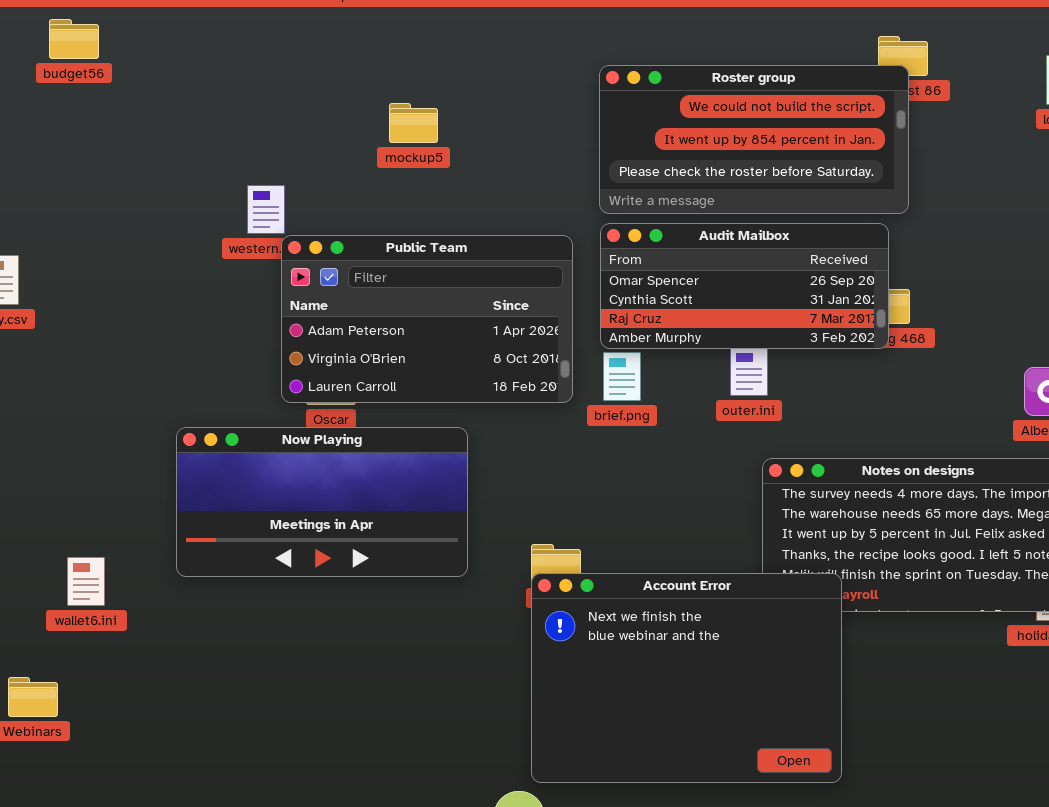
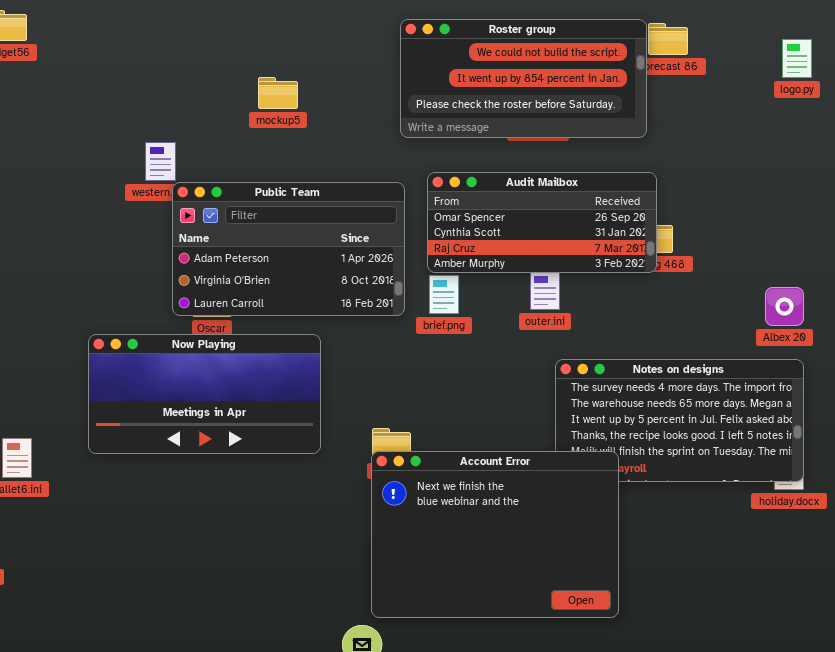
Roster group: [599,65,909,214] -> [400,19,647,138], moved

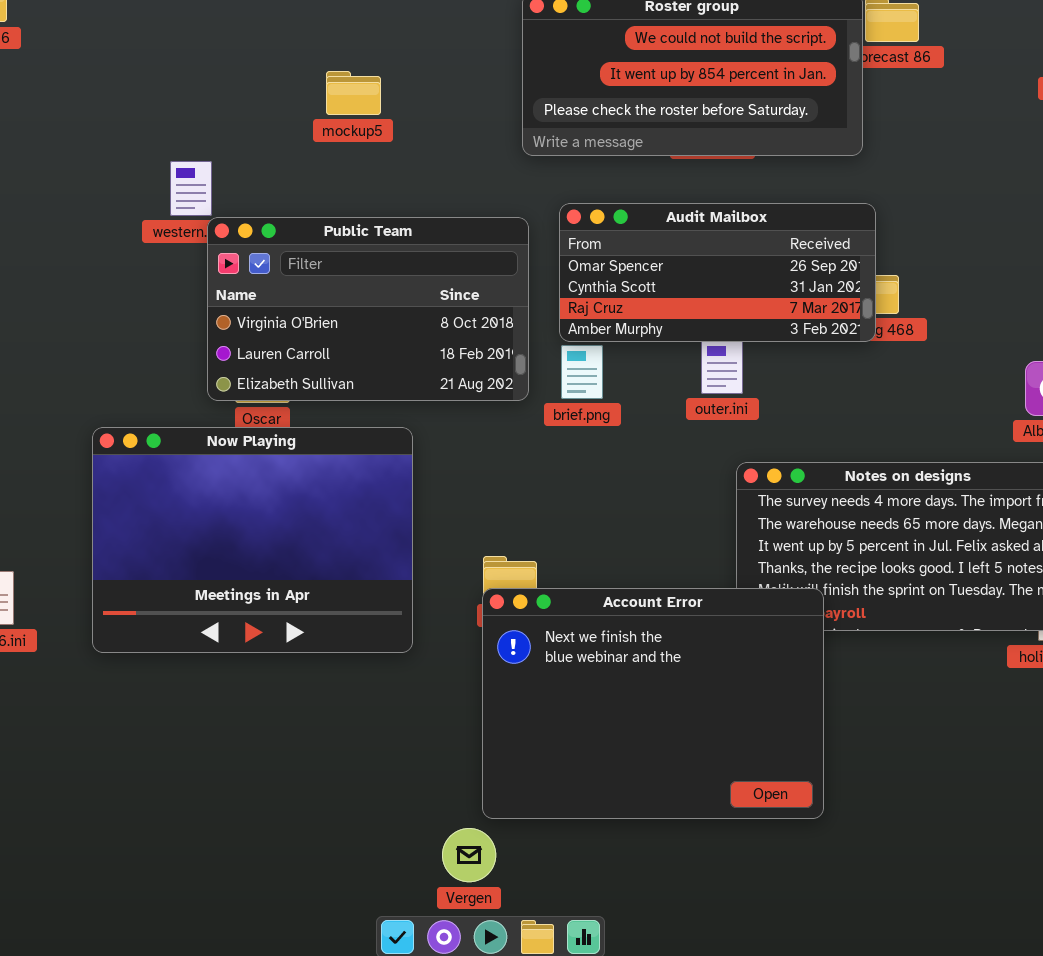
Public Team: [172,182,405,316] -> [207,217,529,401], scrolled down 1 row
Now Playing: [88,334,321,454] -> [92,427,413,653], resized

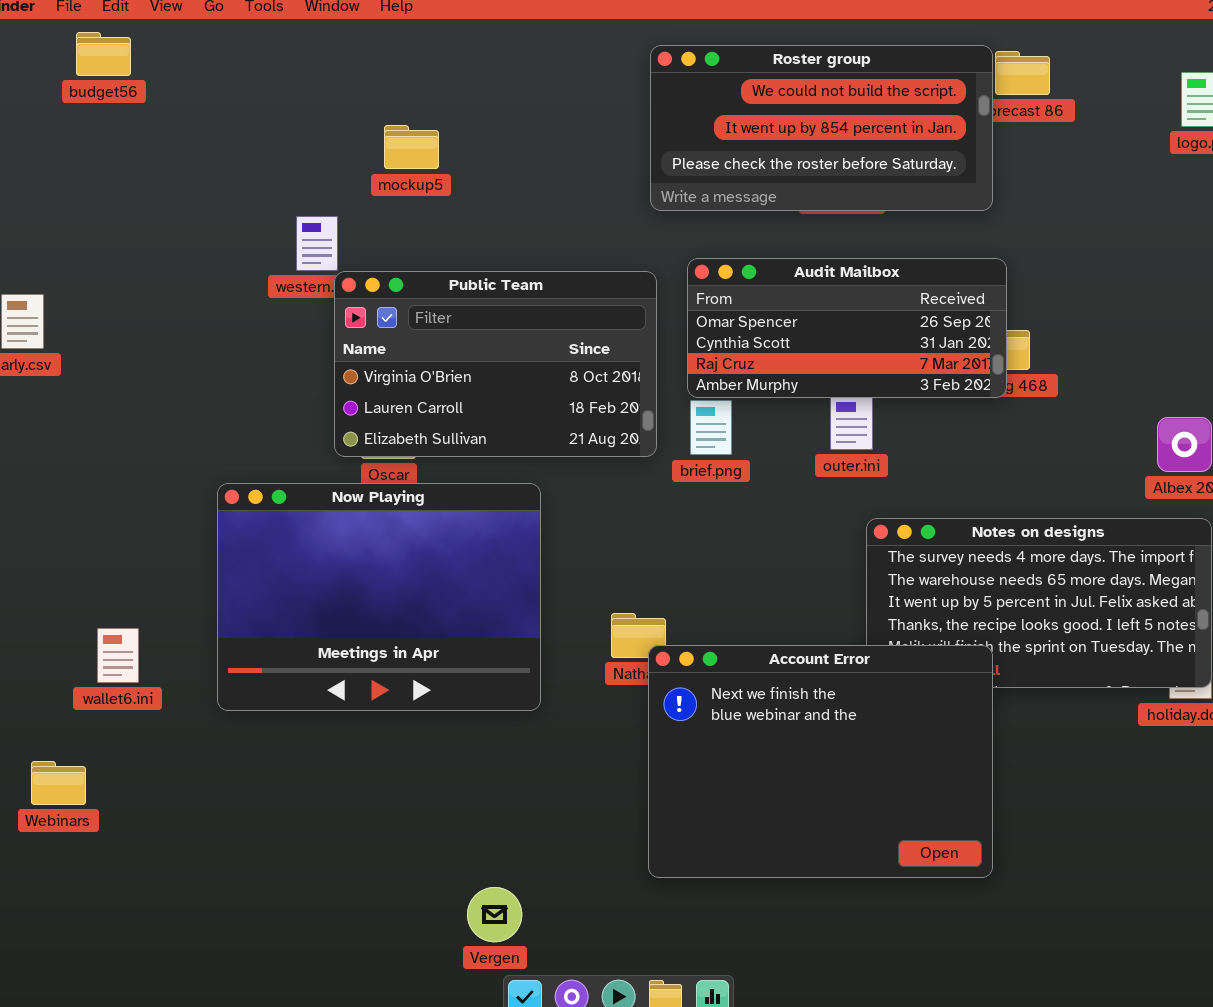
mockup5: [326,71,381,115] -> [384,125,439,169], moved
Account Error: [482,588,824,819] -> [648,645,993,878], moved
Vergen: [442,828,496,882] -> [467,887,522,942], moved

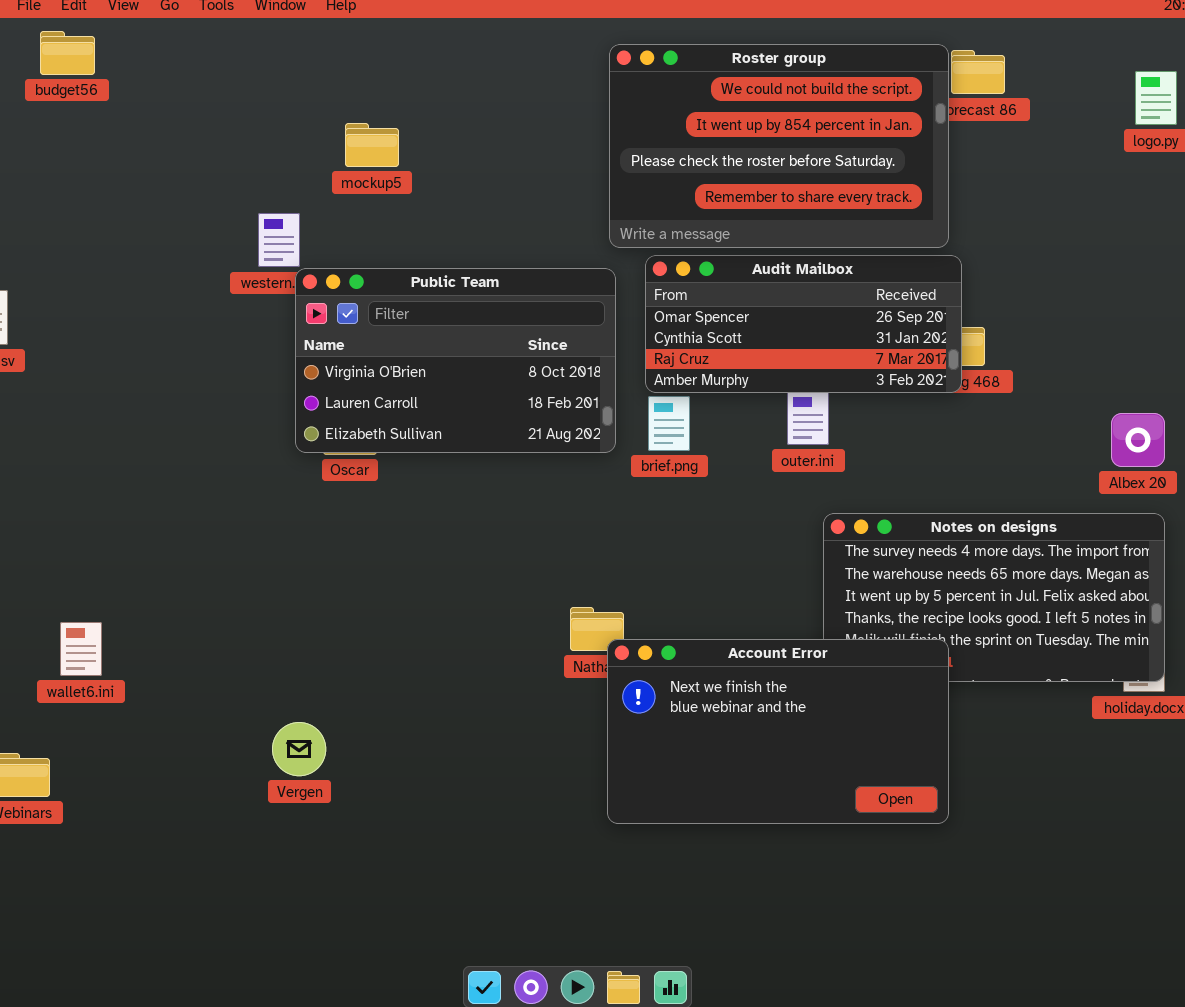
Roster group: [650,45,993,211] -> [609,44,949,248], resized
Now Playing: [217,483,541,711] -> none, closed
Account Error: [648,645,993,878] -> [607,639,949,824], resized
Vergen: [467,887,522,942] -> [272,722,326,776], moved

